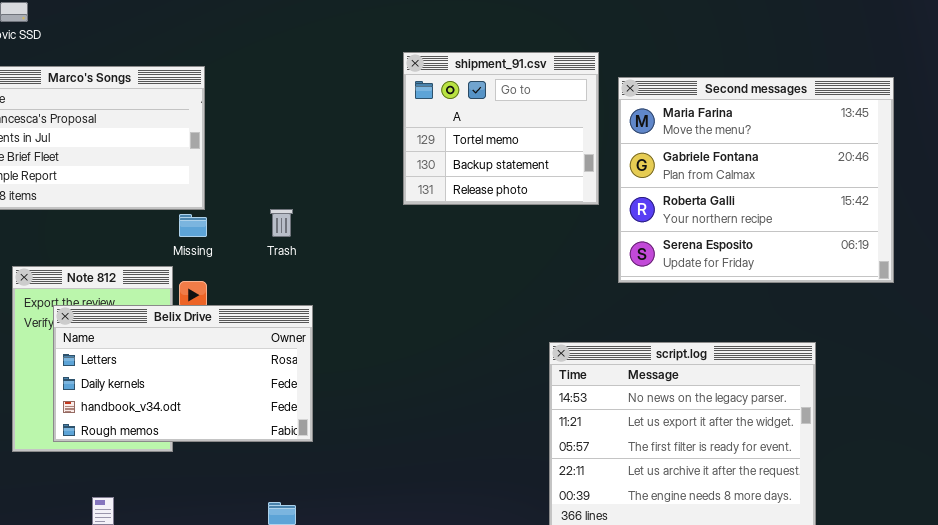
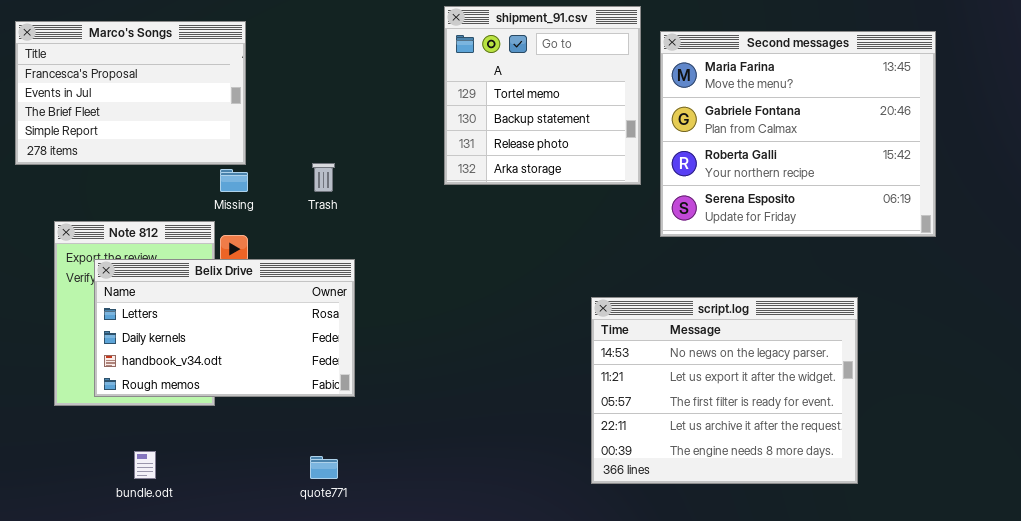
shipment_91.csv: [403,52,599,205] -> [444,6,641,185], resized

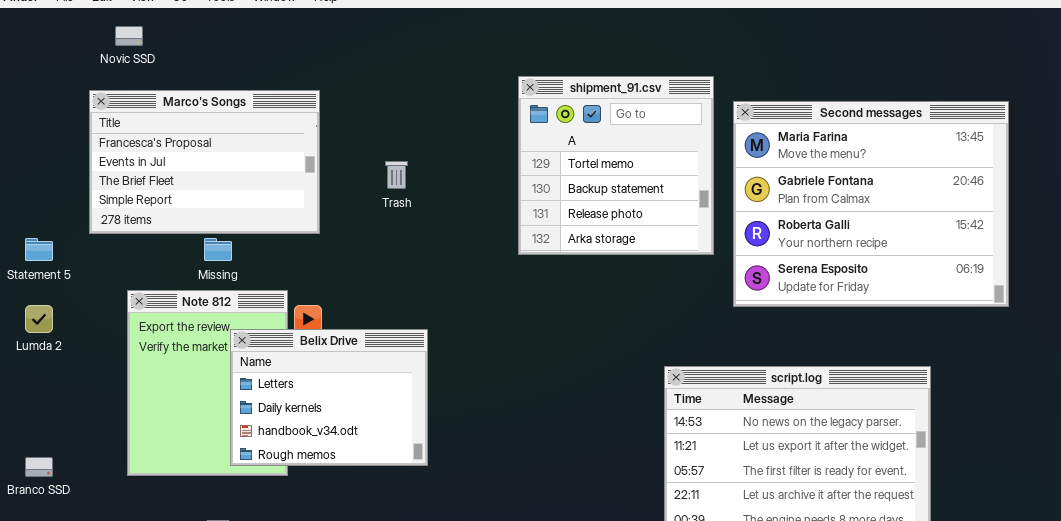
Trash: [312,163,335,192] -> [385,161,408,189], moved
Missing: [220,169,248,192] -> [204,238,232,261], moved
Belix Drive: [94,259,355,397] -> [230,329,428,466], resized

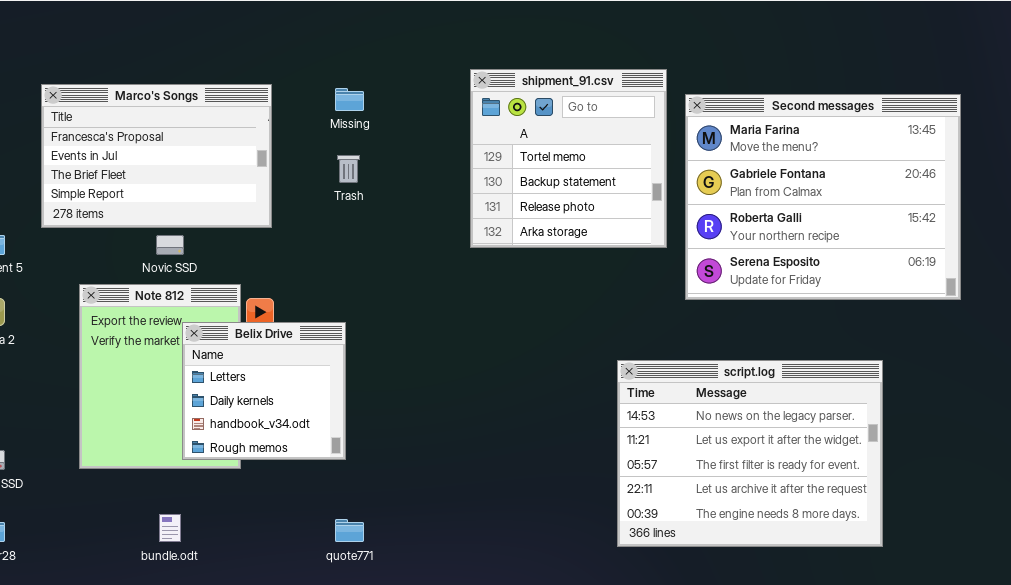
Novic SSD: [115,26,143,46] -> [156,235,184,255], moved
Missing: [204,238,232,261] -> [335,88,364,111], moved
Belix Drive: [230,329,428,466] -> [182,322,346,460], resized

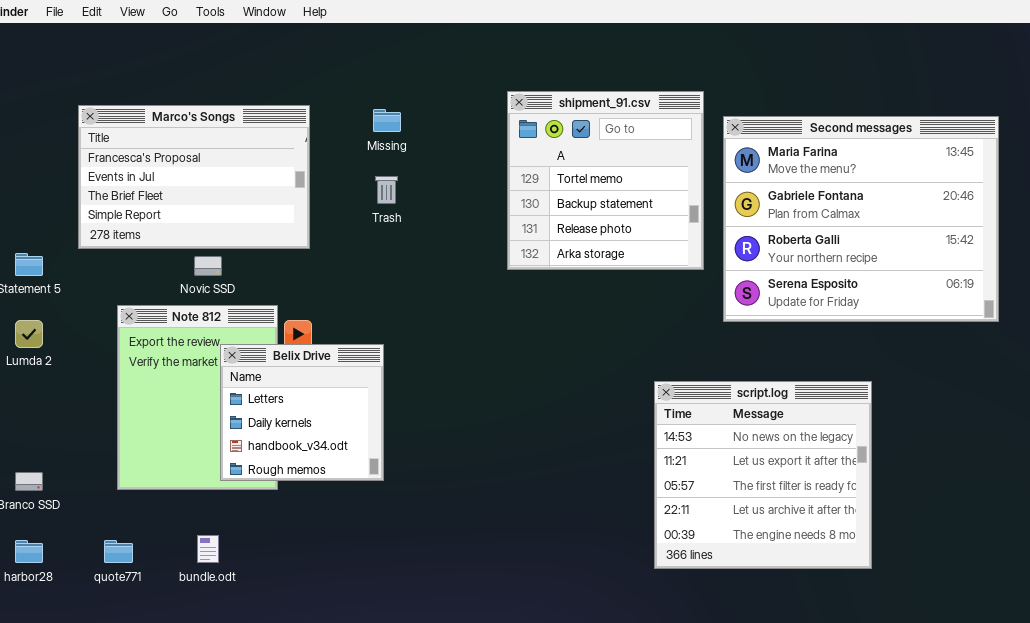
script.log: [617,360,883,547] -> [654,381,872,569], resized
quote771: [335,519,364,542] -> [104,540,133,563], moved

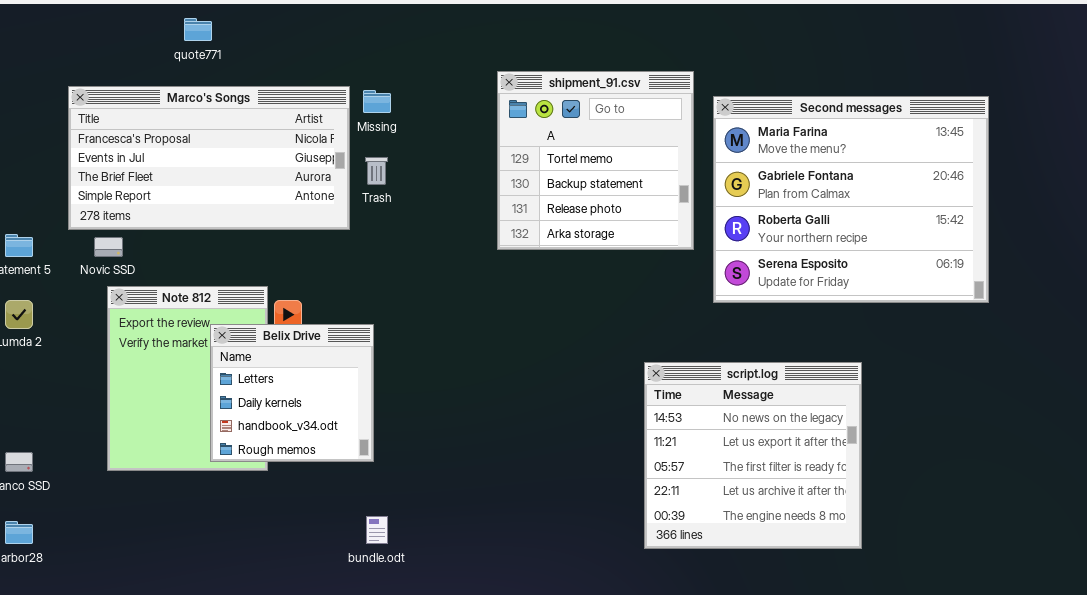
Marco's Songs: [78,105,310,249] -> [68,86,350,230], resized
Novic SSD: [194,256,222,276] -> [94,237,123,257], moved
bundle.odt: [197,535,219,563] -> [366,516,388,544], moved
quote771: [104,540,133,563] -> [184,18,212,41], moved

